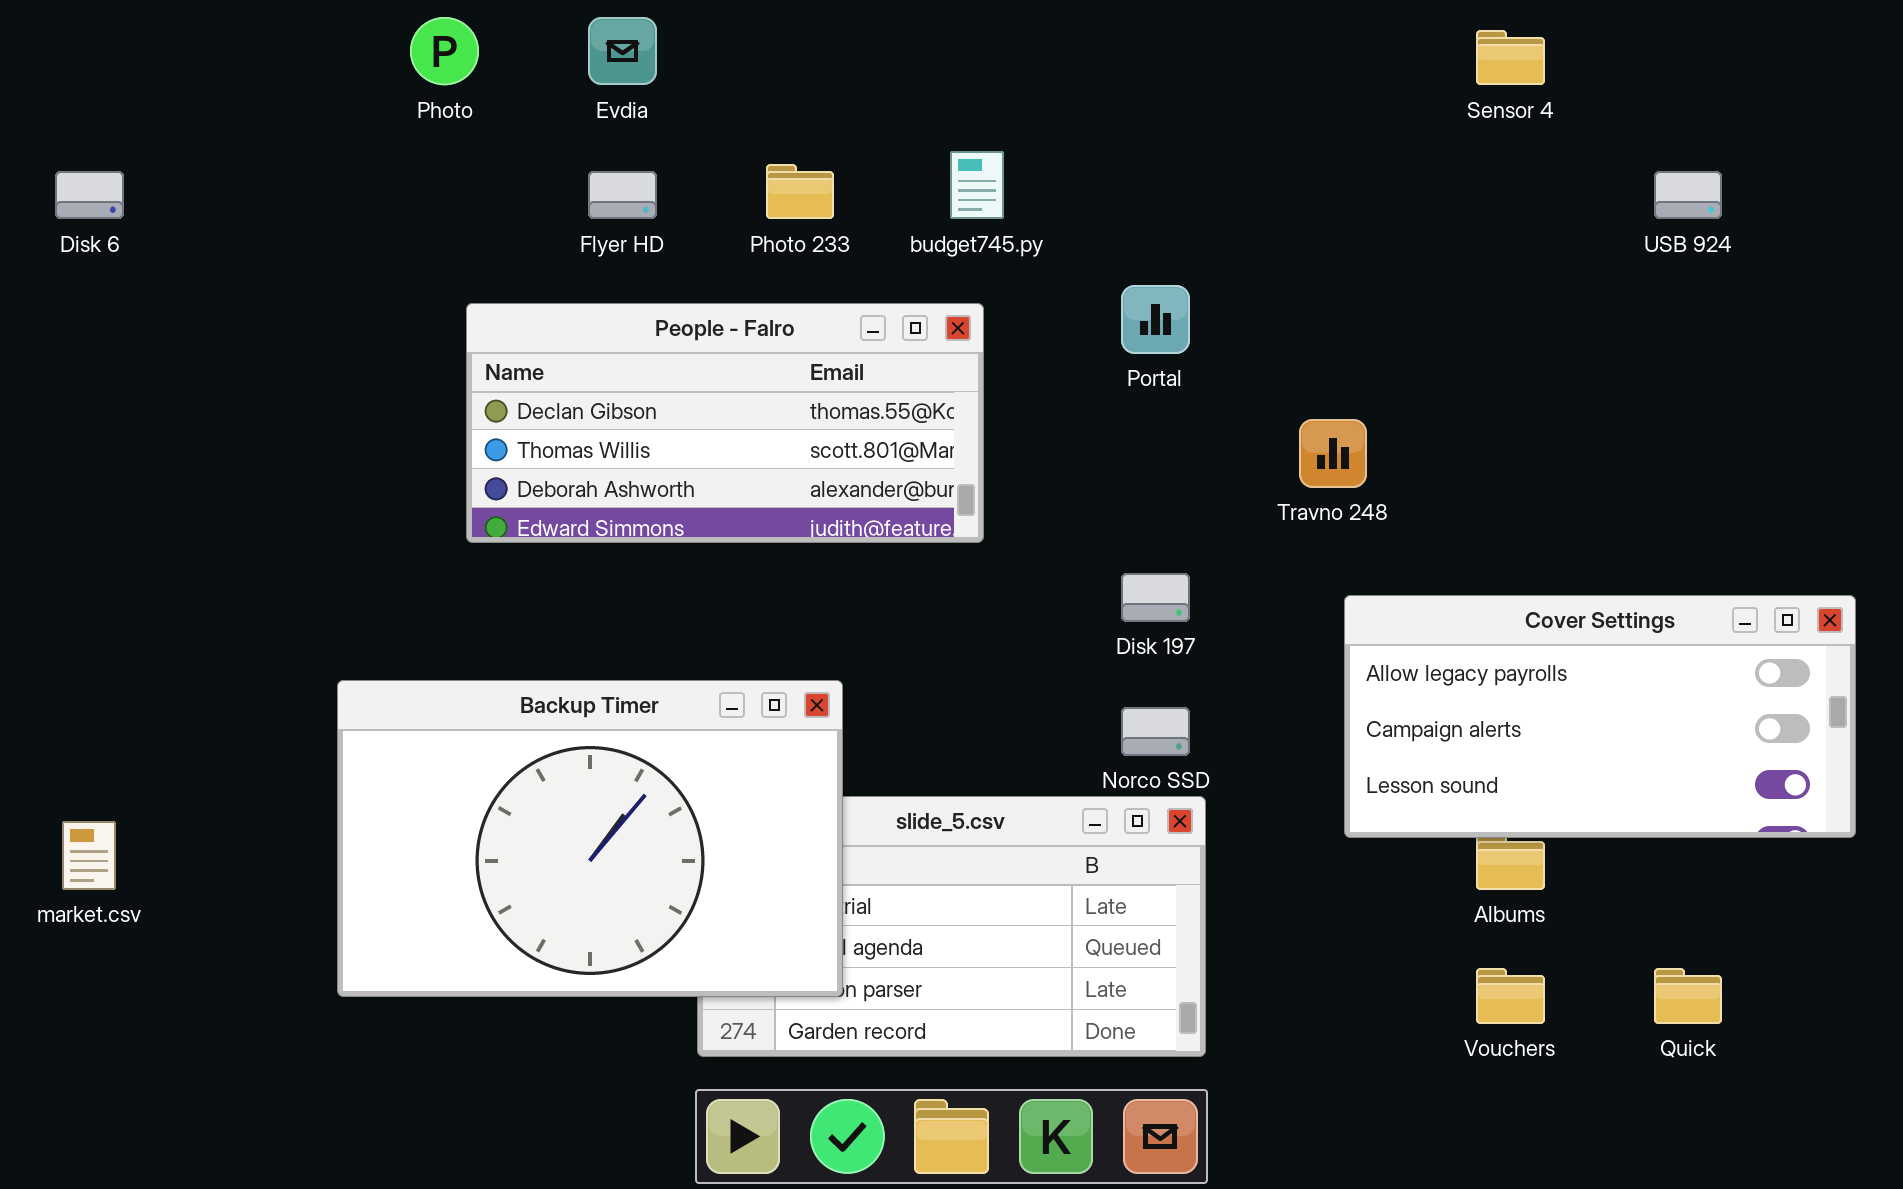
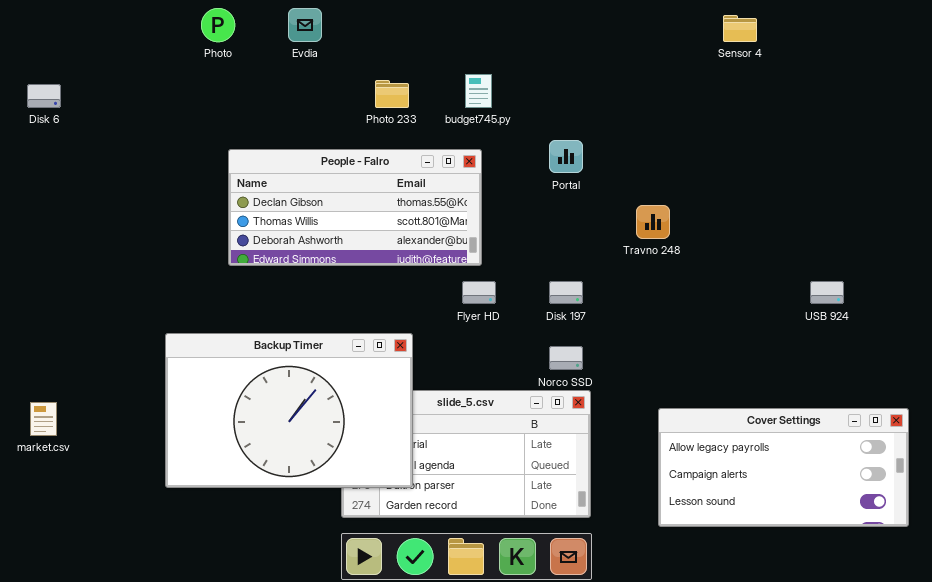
Flyer HD: [588,171,657,219] -> [462,281,496,304], moved
USB 924: [1654,171,1722,219] -> [810,281,844,304], moved
Cover Settings: [1344,595,1856,838] -> [658,408,909,527], moved

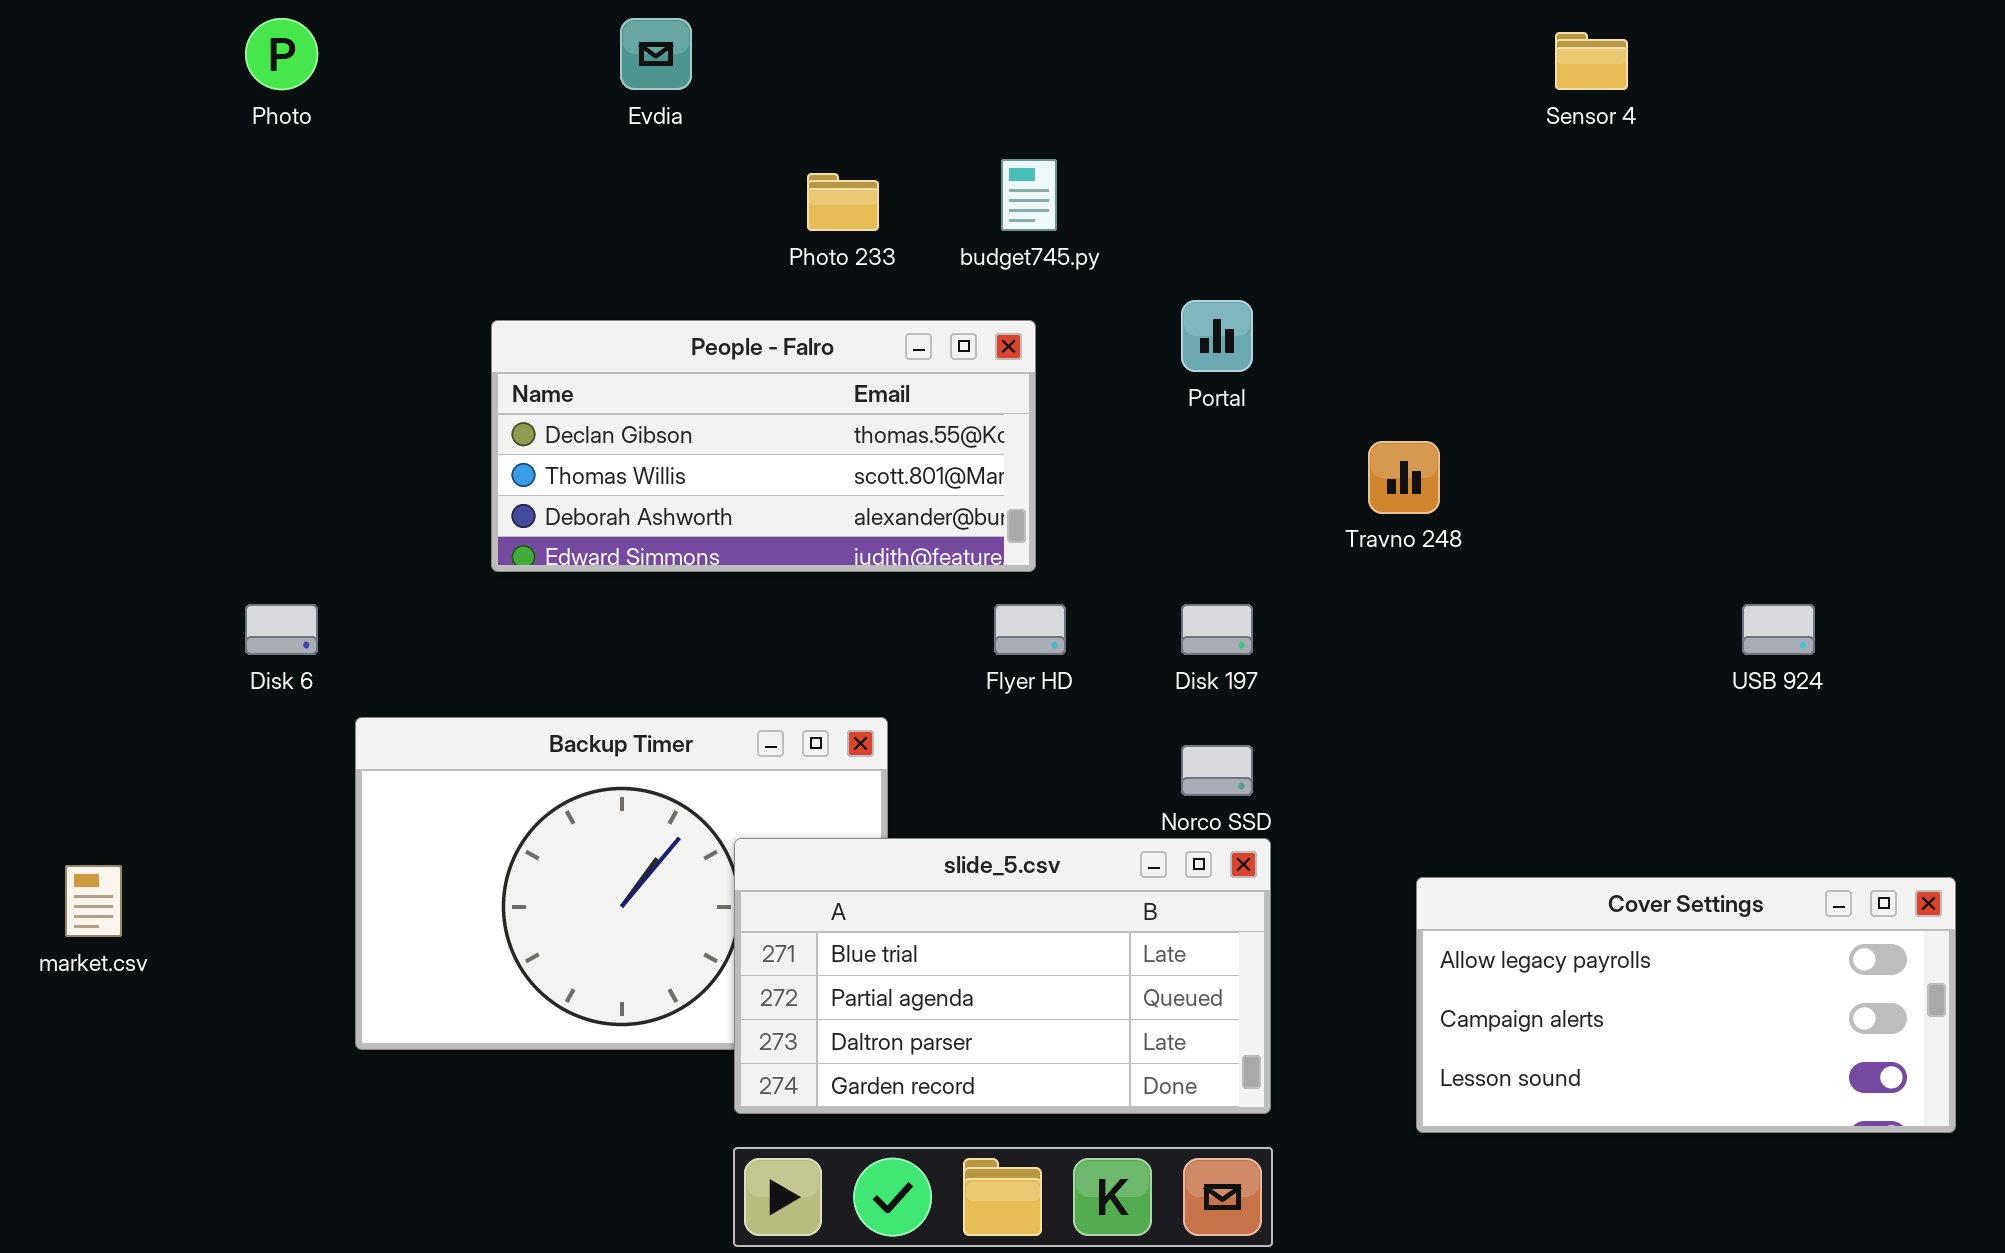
Photo: [201,8,235,42] -> [245,18,318,90], moved
Disk 6: [27,84,61,108] -> [245,604,318,655], moved
slide_5.csv: [341,390,591,518] -> [734,838,1271,1114], raised

